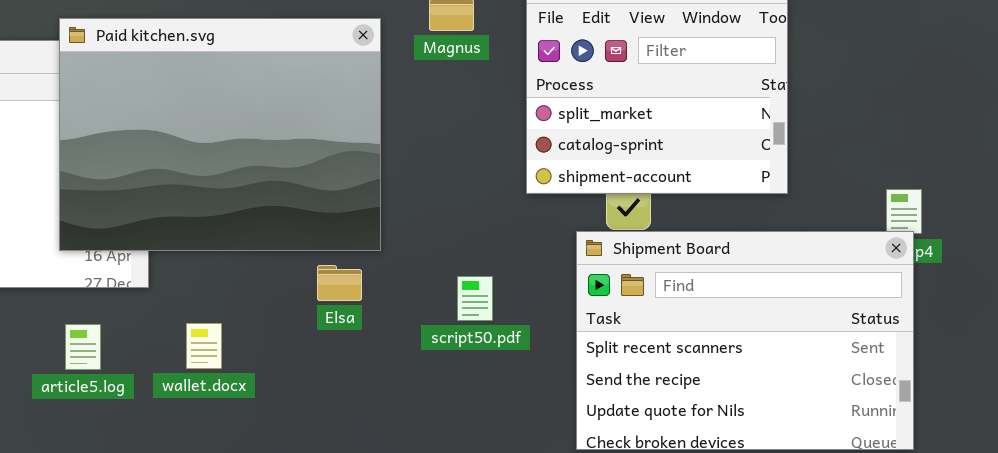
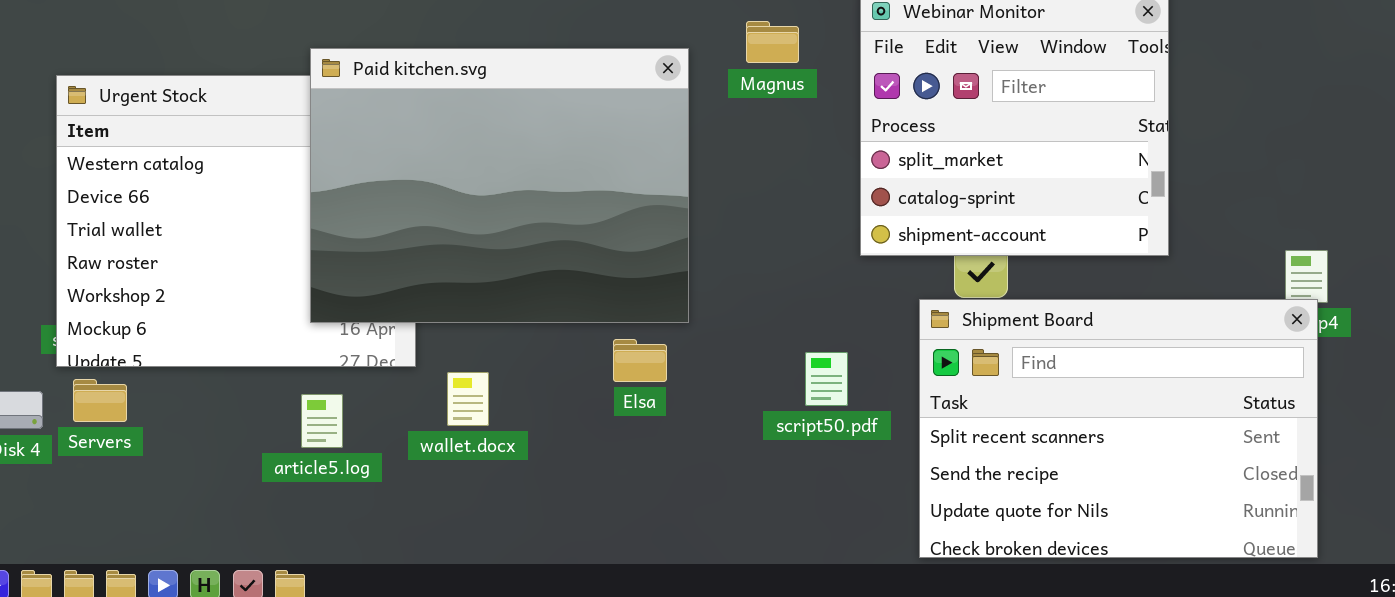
script50.pdf: [457,276,493,321] -> [805,352,848,406], moved
wallet.docx: [186,323,222,369] -> [447,372,489,426], moved
article5.log: [65,324,101,370] -> [301,394,343,448], moved

